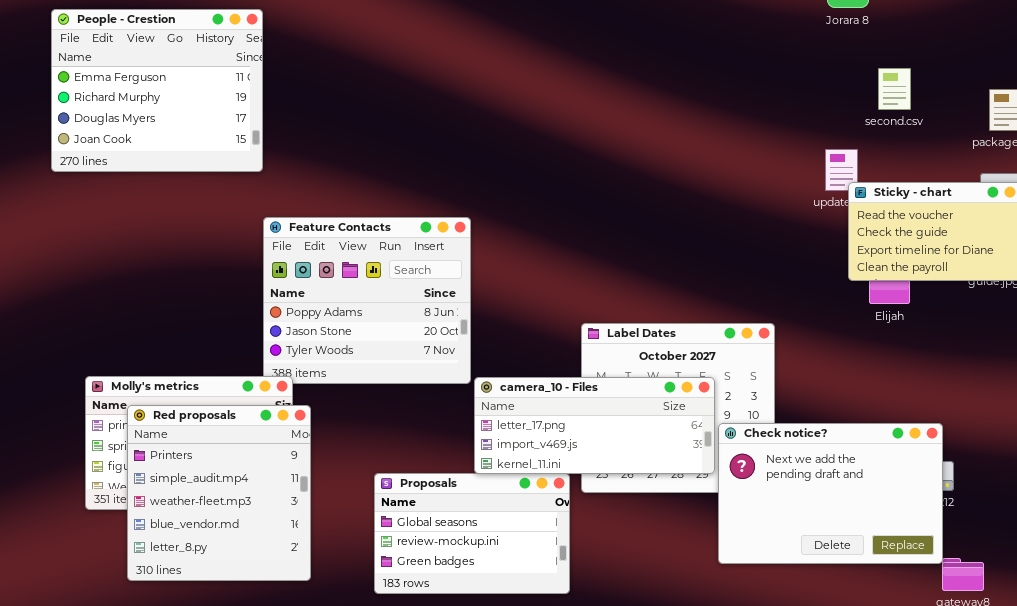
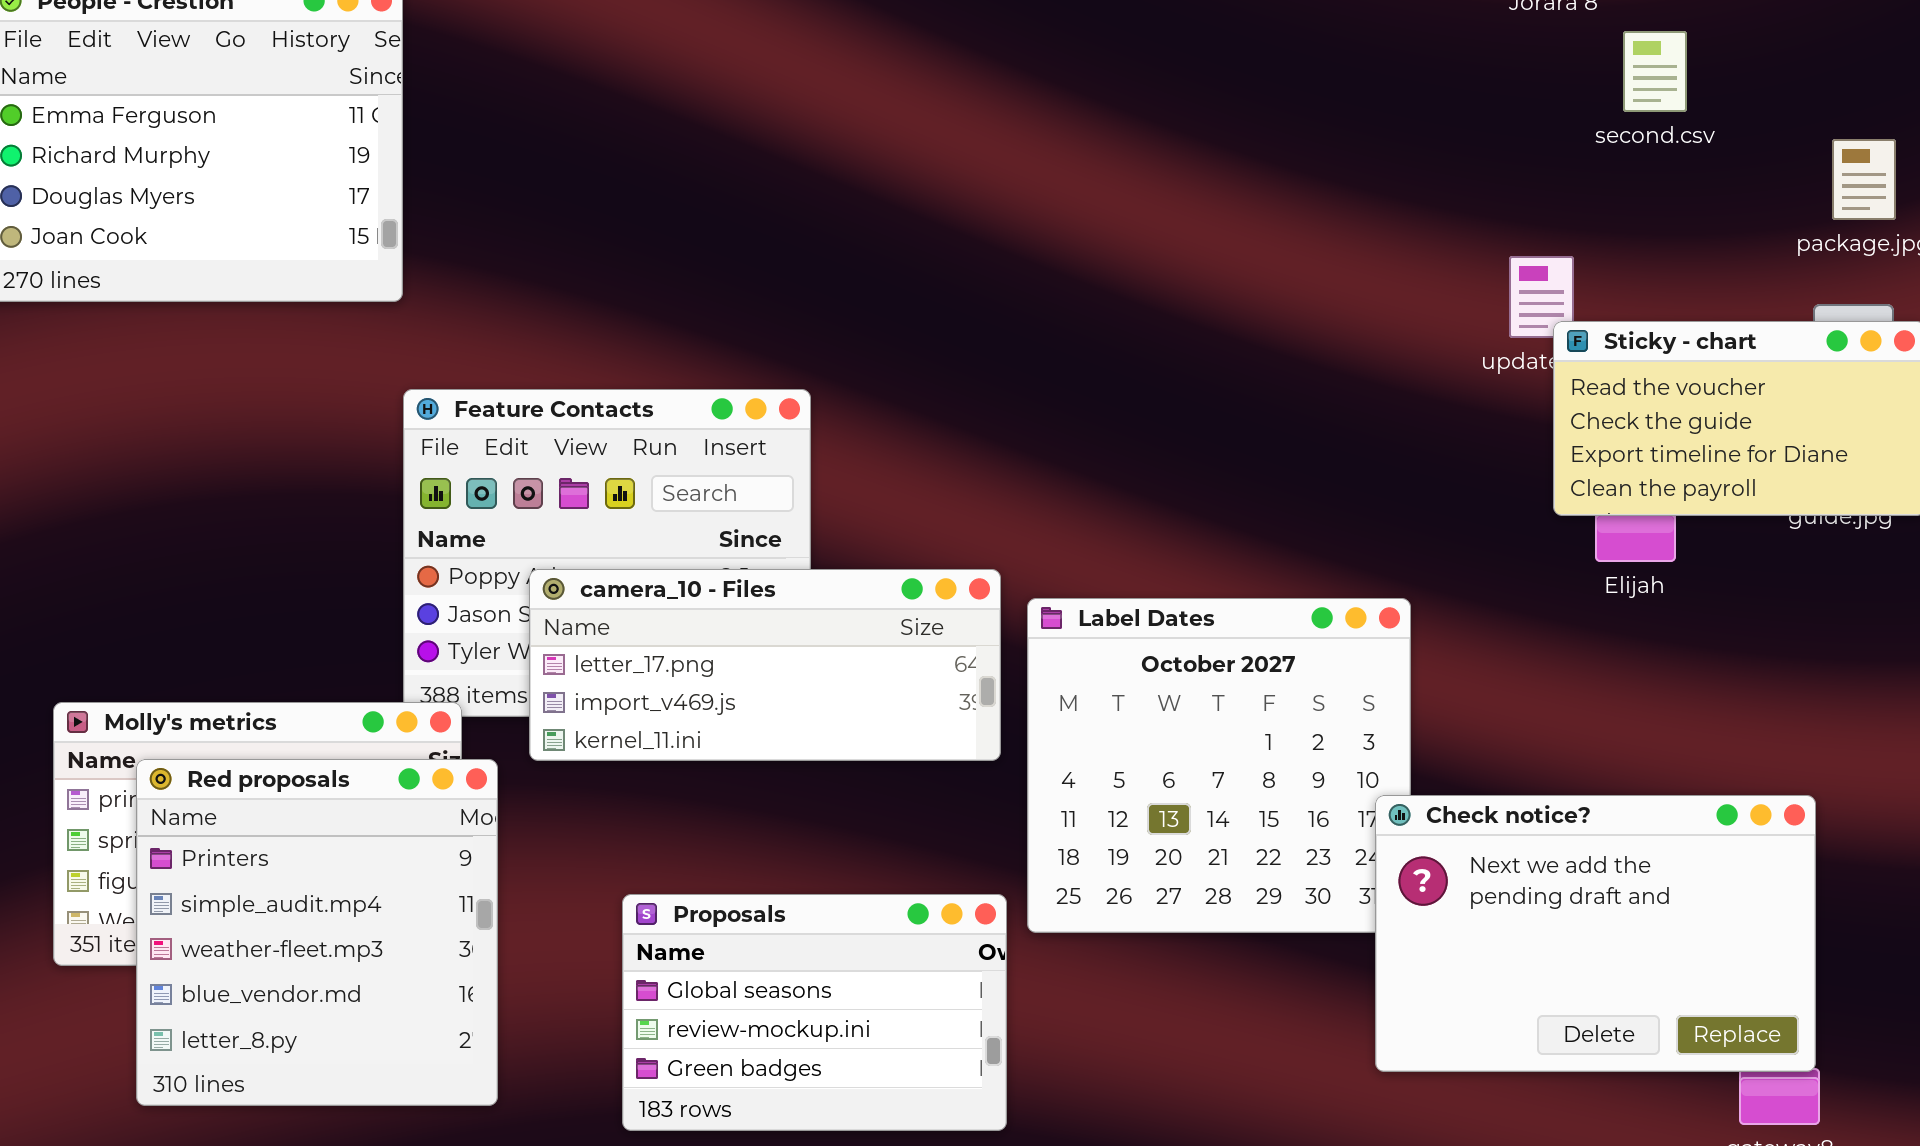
second.csv: [878,68,911,110] -> [1623,31,1687,112], moved
camera_10 - Files: [474,377,715,474] -> [529,569,1001,761], moved
Check notice?: [718,423,943,564] -> [1375,795,1816,1072], moved

